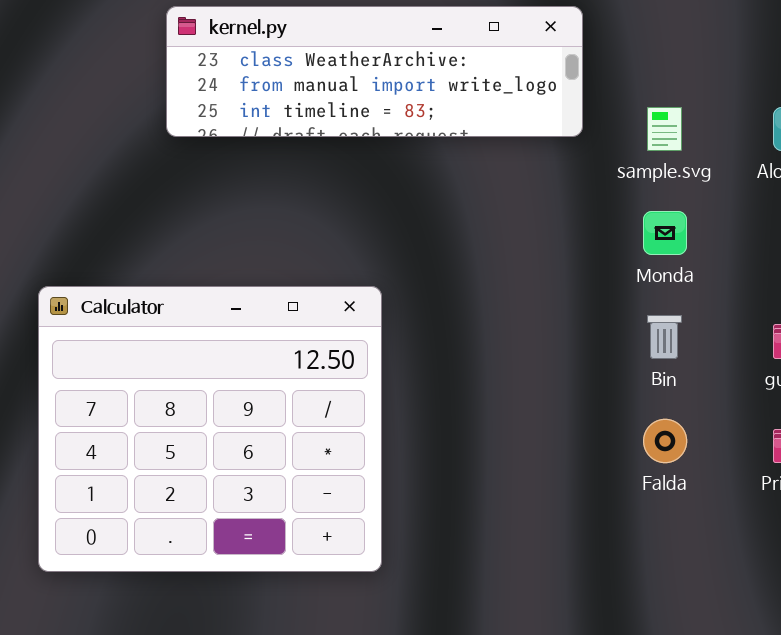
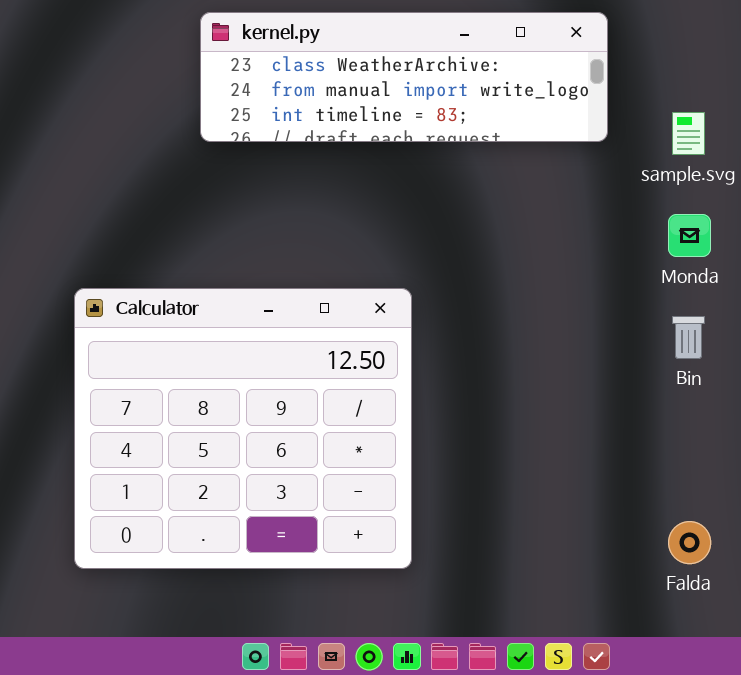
Falda: [643,419,687,463] -> [668,521,711,564], moved

